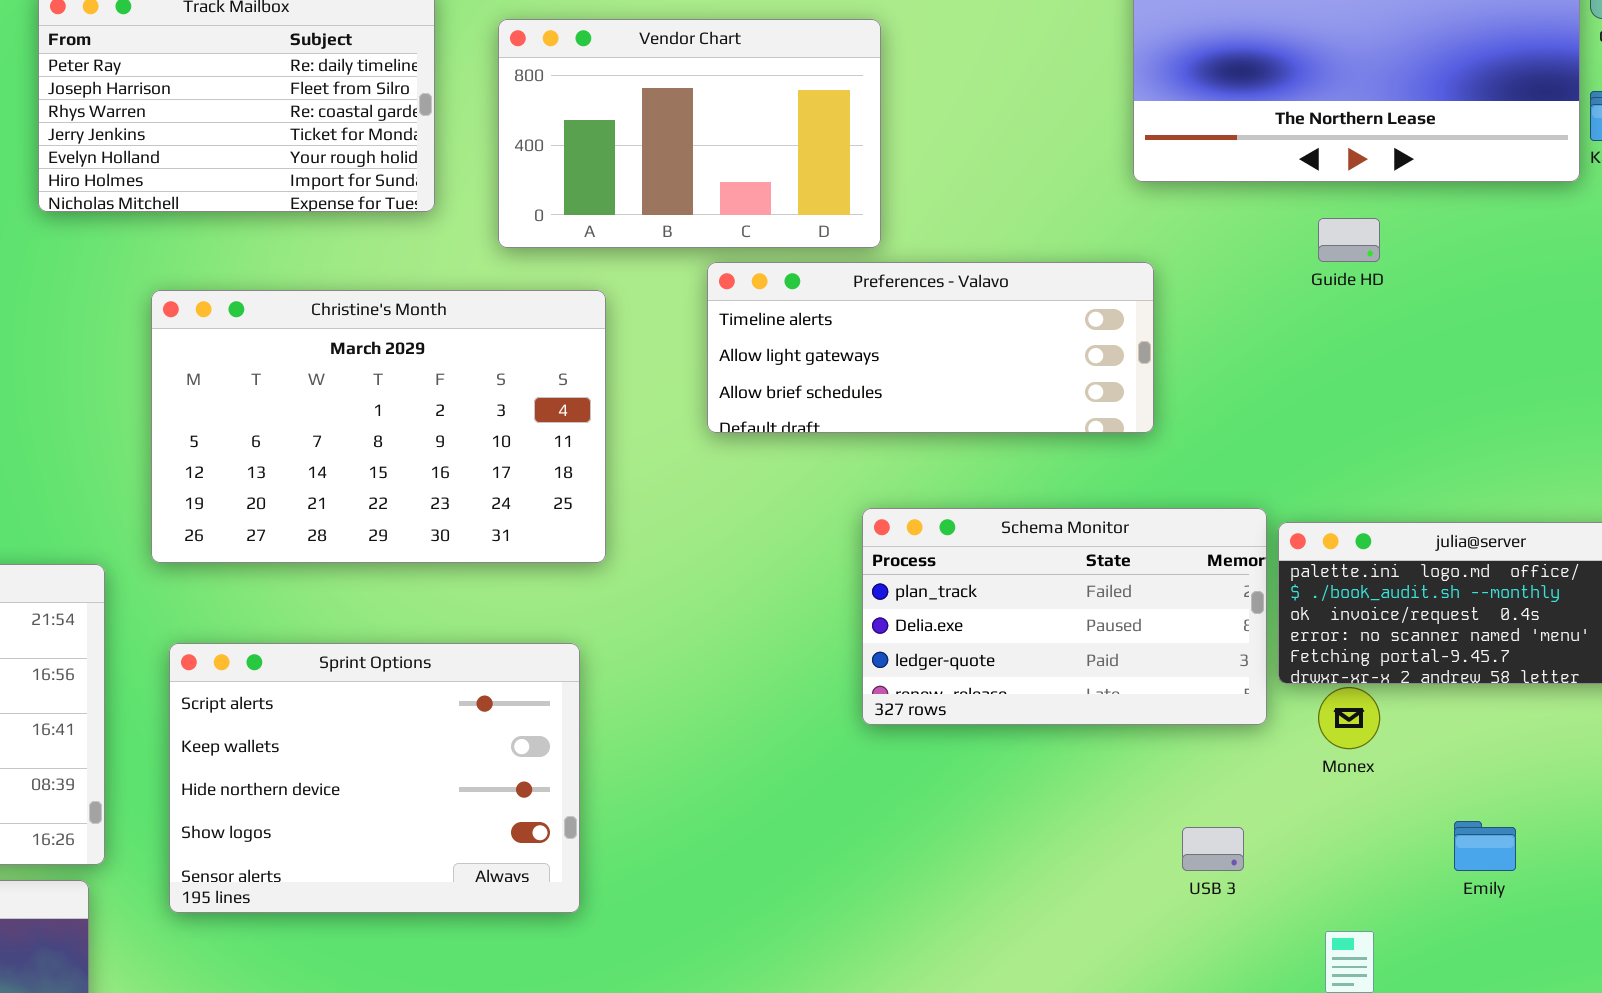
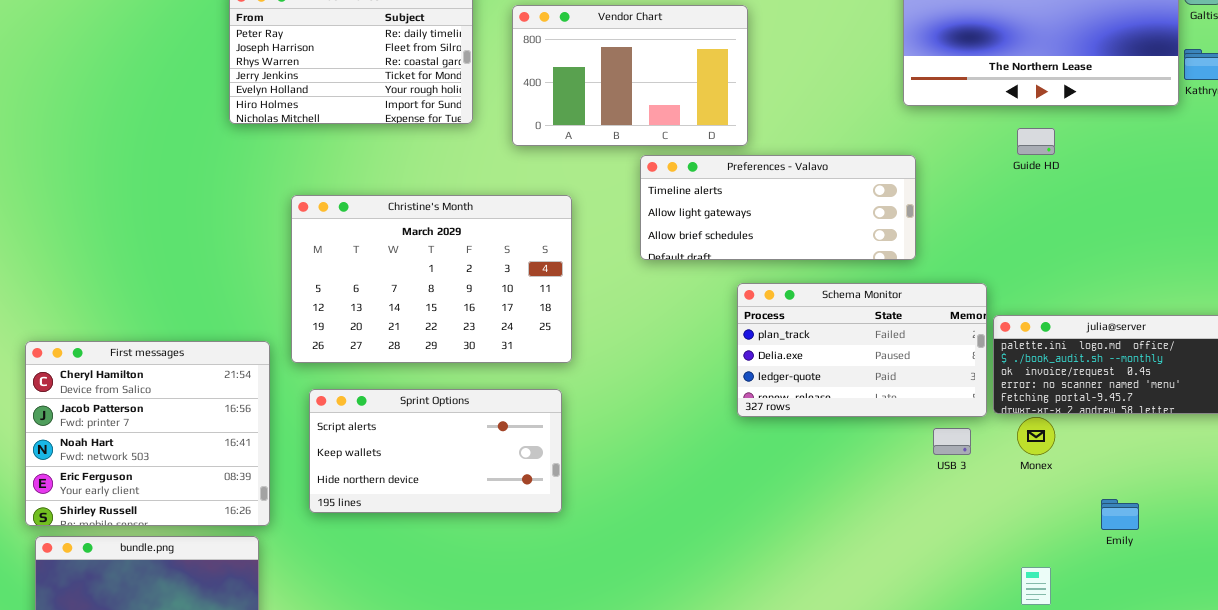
Christine's Month: [151,290,606,563] -> [291,195,572,363], moved
Schema Monitor: [862,508,1267,725] -> [737,283,987,417], moved
Sprint Options: [169,643,580,913] -> [309,389,562,513], resized
USB 3: [1182,827,1244,871] -> [933,428,971,455], moved

